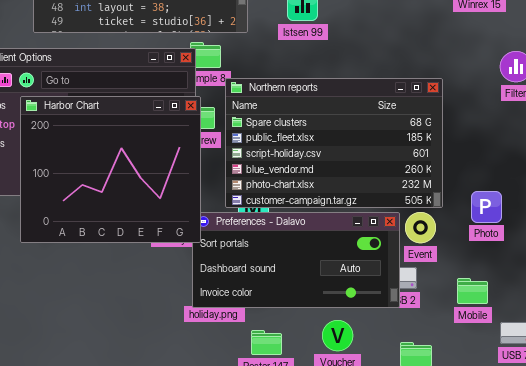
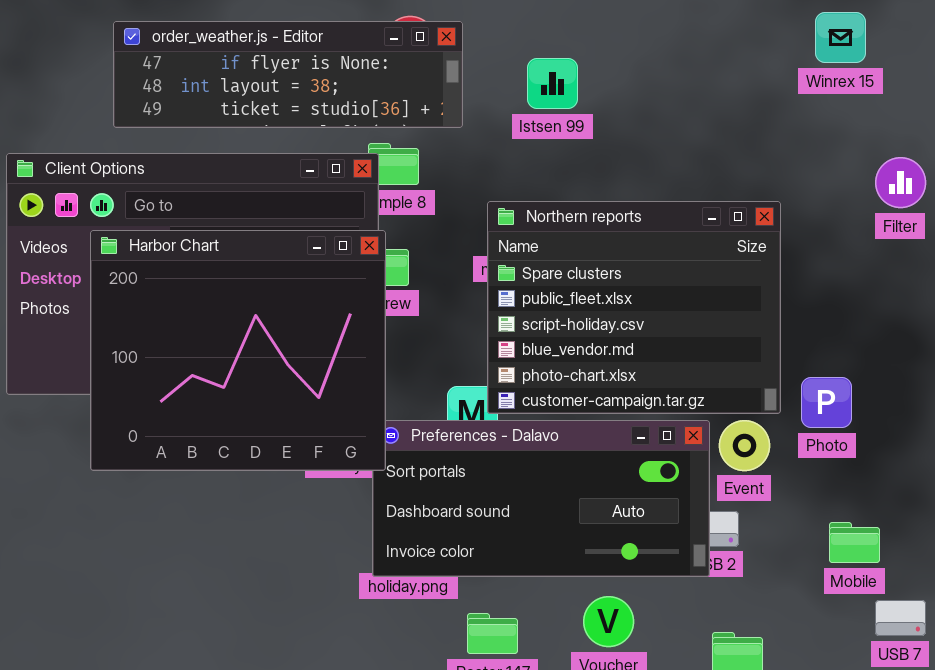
Northern reports: [225,78,443,208] -> [487,201,781,414], resized
Photo: [471,191,502,223] -> [801,377,852,428], moved
Mobile: [457,278,488,304] -> [829,522,880,563], moved

